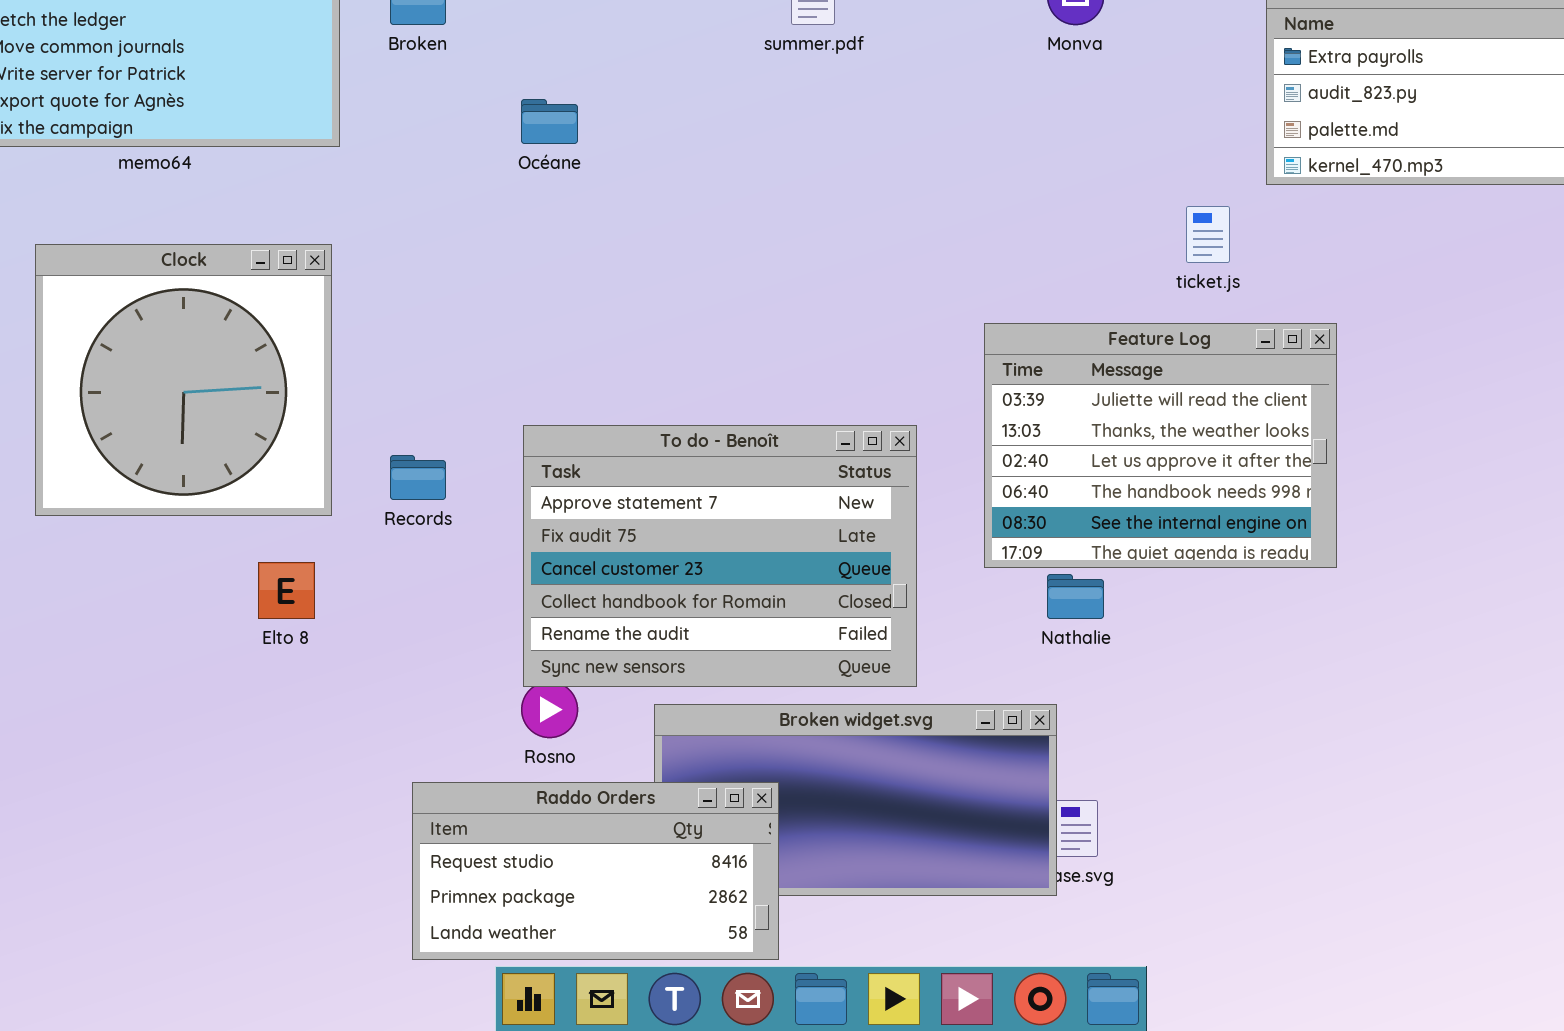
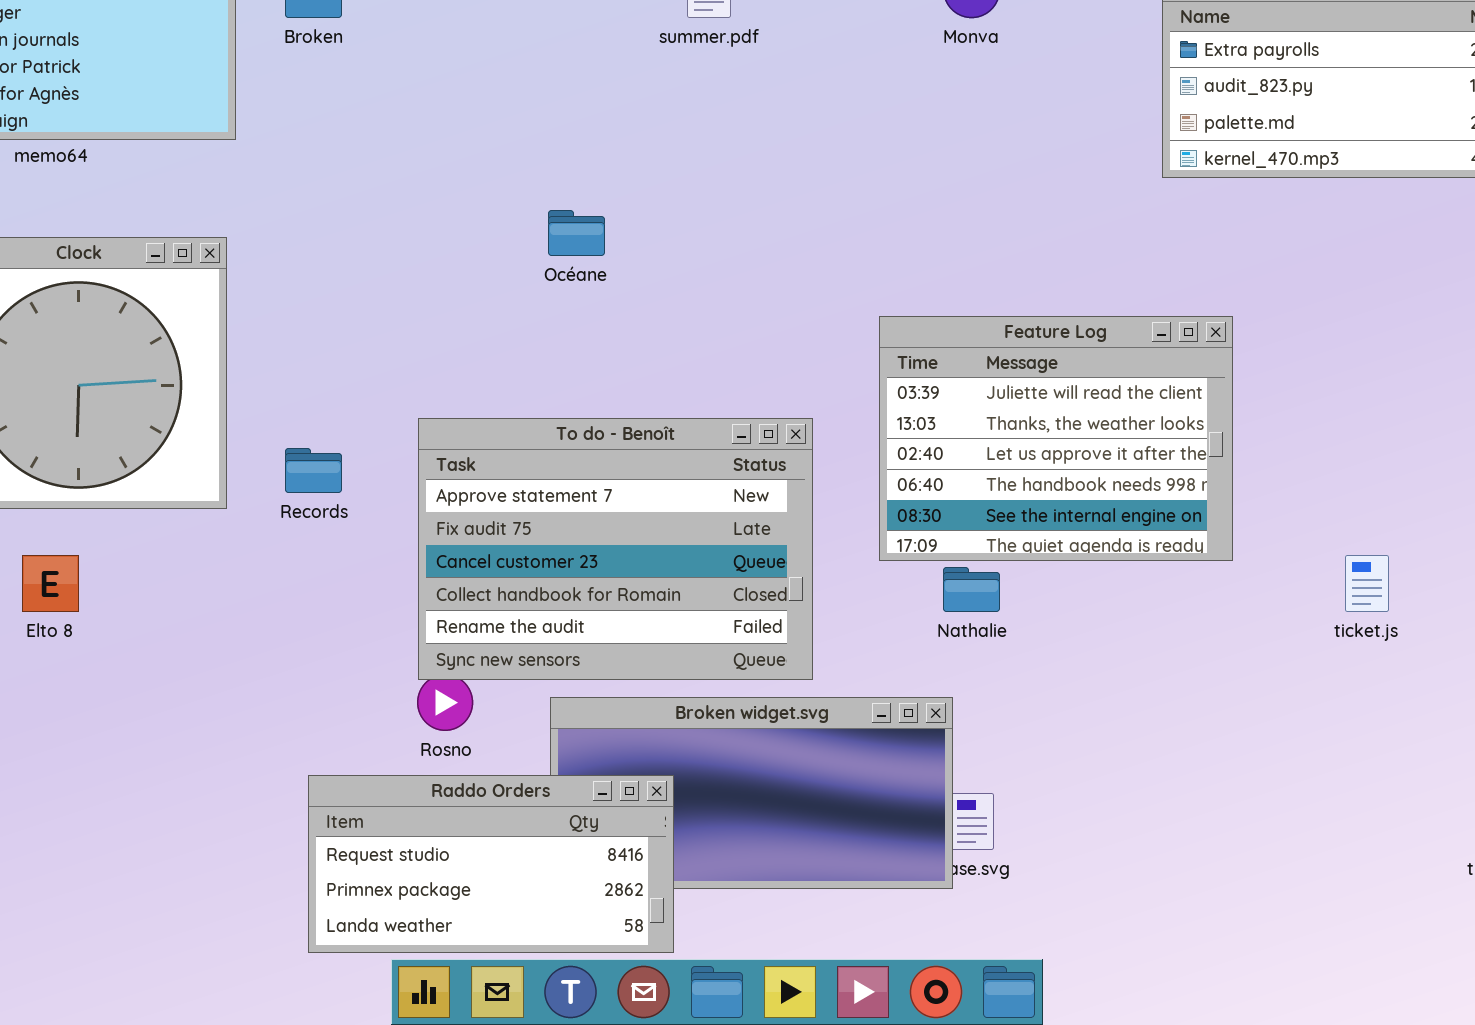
Océane: [521,99,578,144] -> [548,210,605,256], moved
ticket.js: [1186,206,1230,263] -> [1345,555,1389,612], moved
Elto 8: [258,562,315,619] -> [22,555,79,612], moved

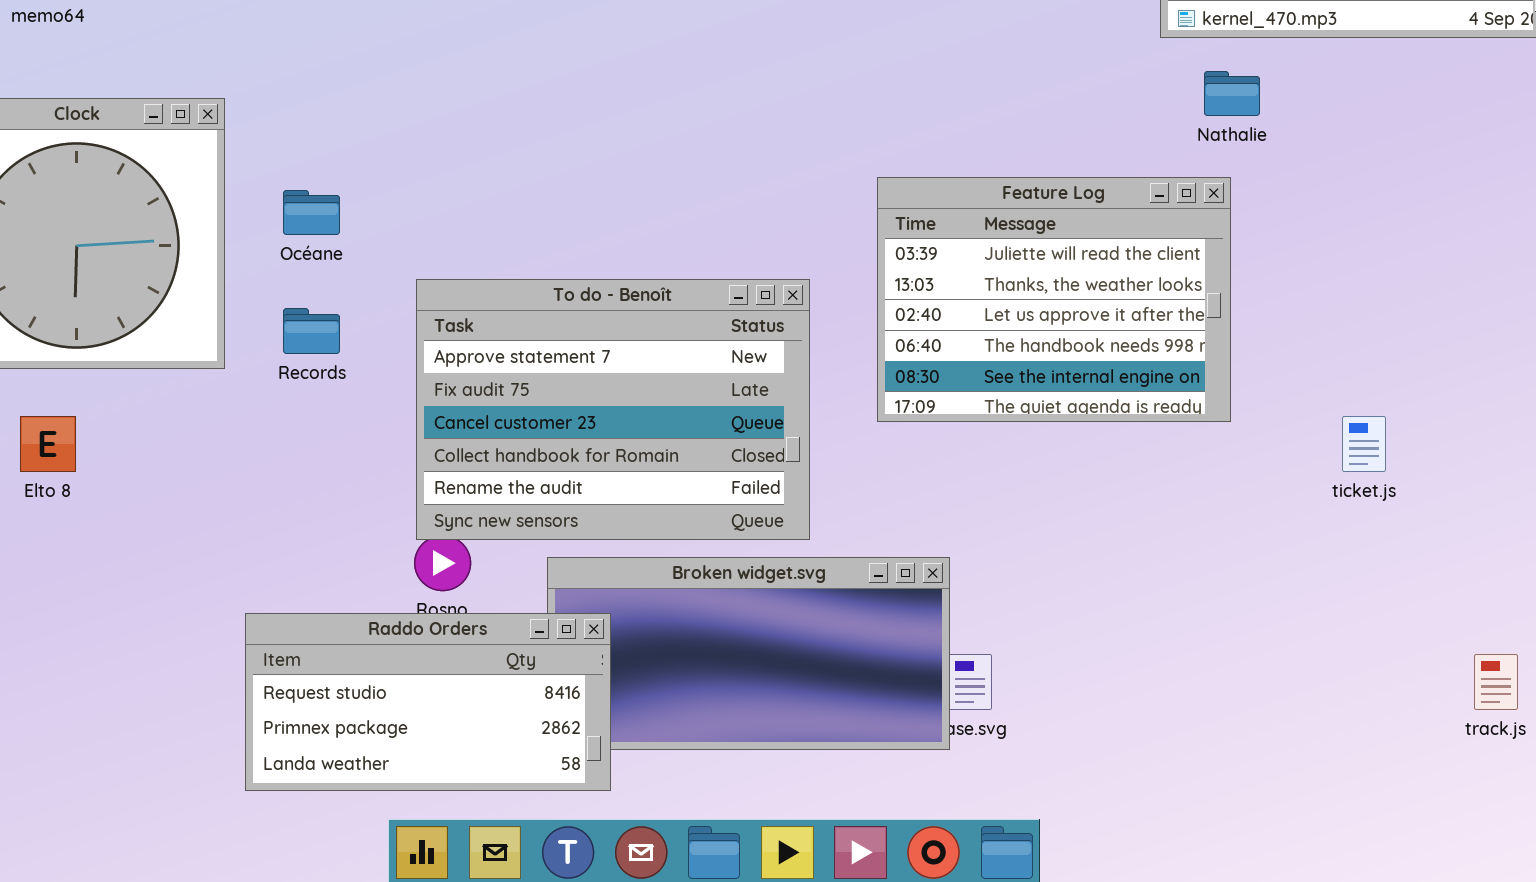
Océane: [548,210,605,256] -> [283,190,340,235], moved
Nathalie: [943,567,1000,612] -> [1204,71,1260,116], moved
Raddo Orders: [308,775,674,953] -> [245,613,611,791], moved

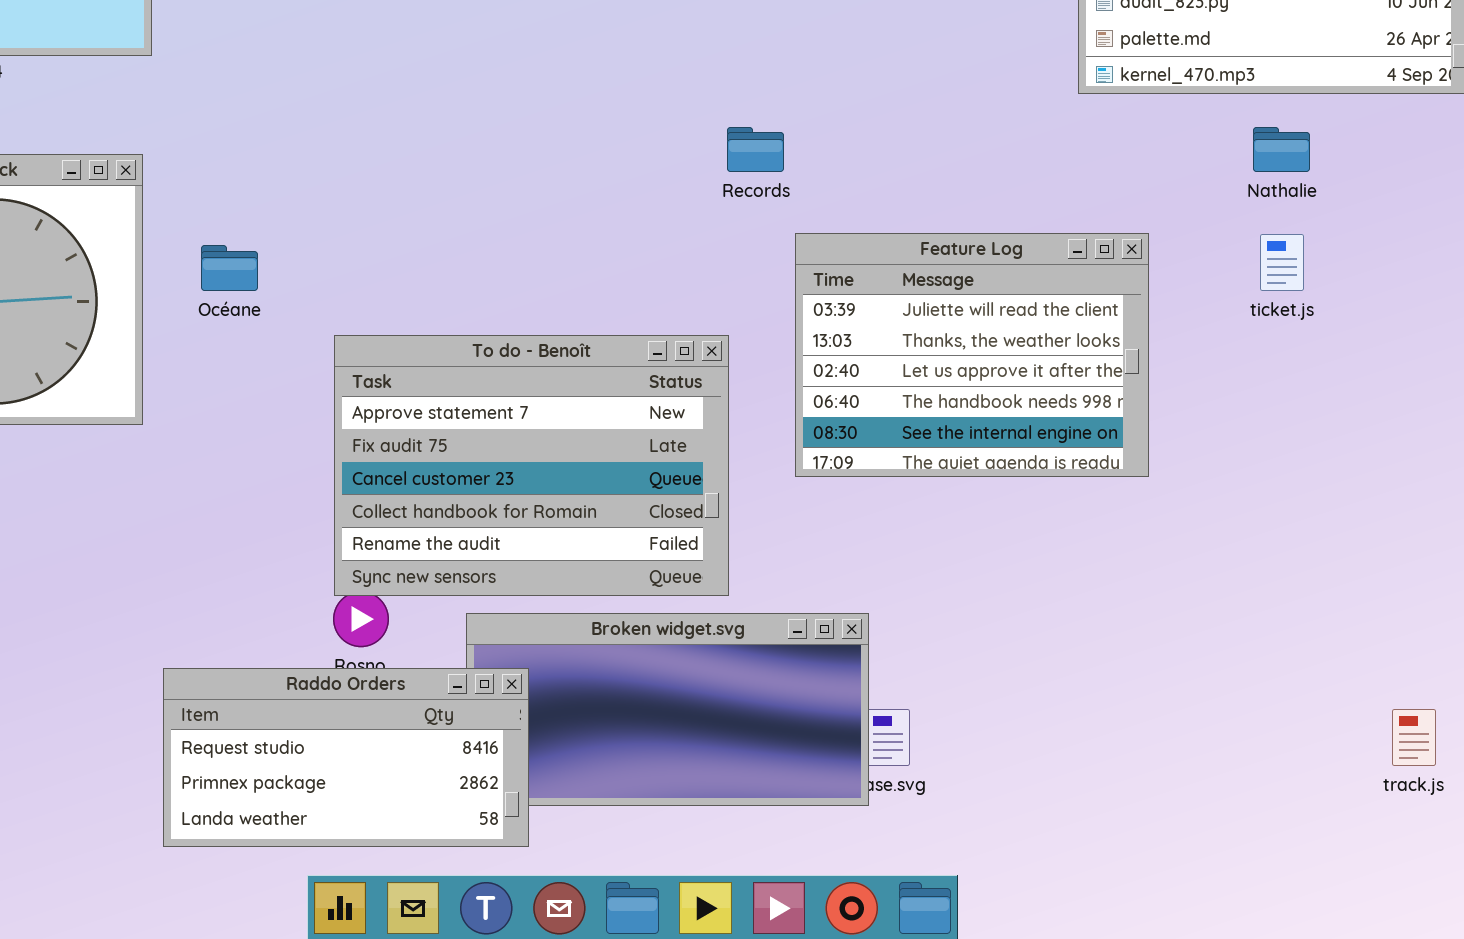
Nathalie: [1204,71,1260,116] -> [1253,127,1310,172], moved
Records: [283,308,340,354] -> [727,127,784,172], moved
ticket.js: [1342,416,1386,472] -> [1260,234,1304,291], moved

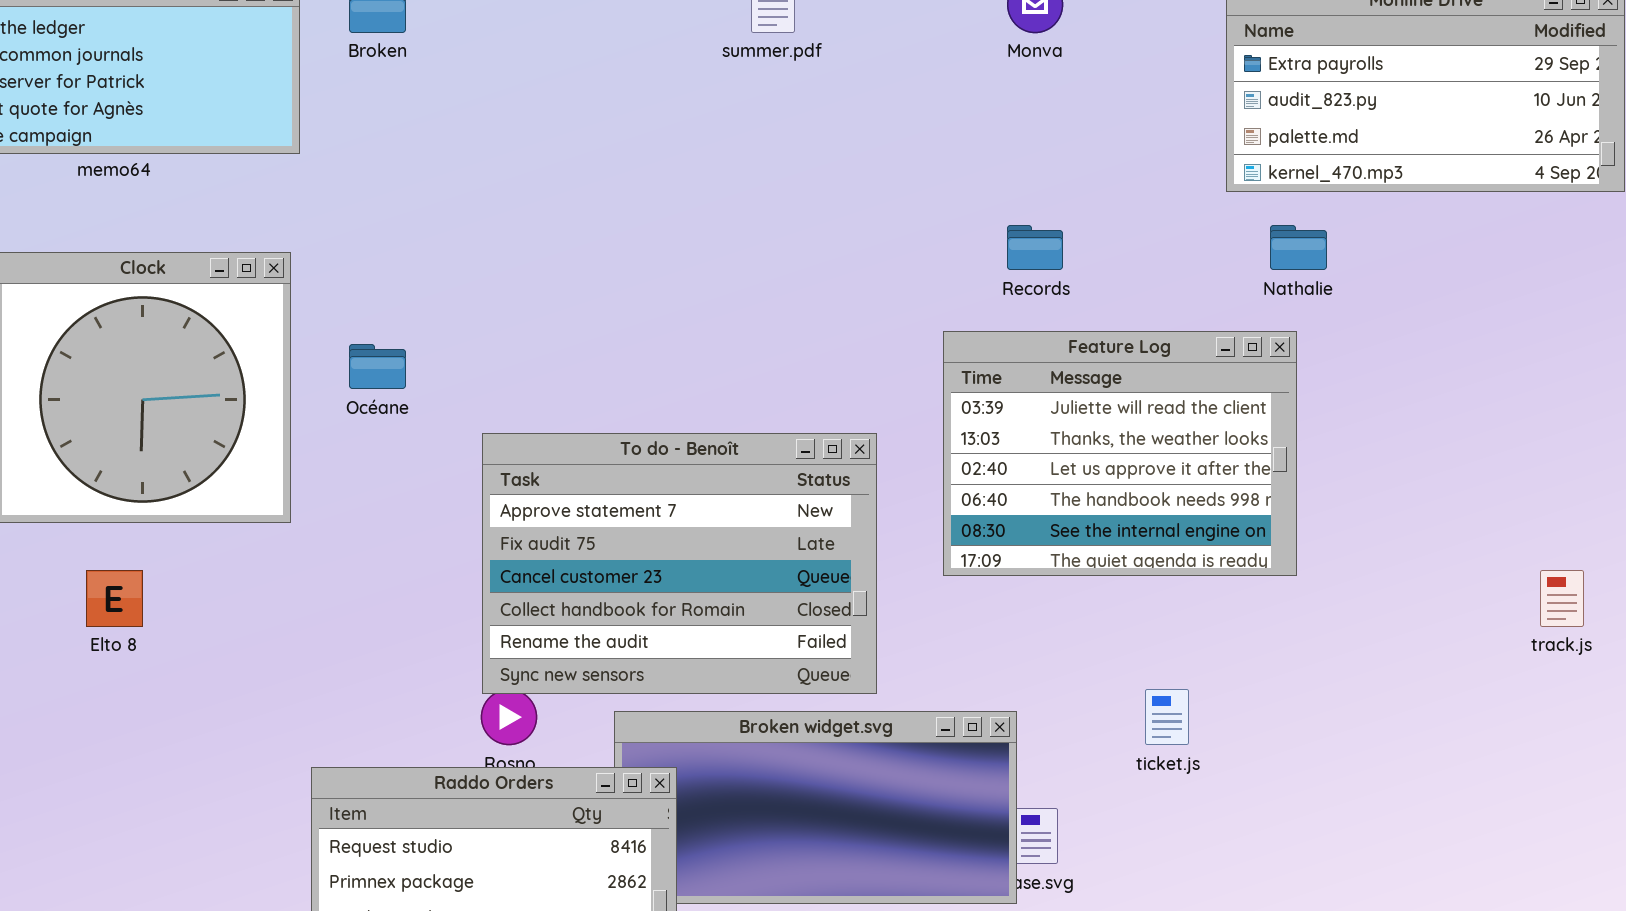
Records: [727,127,784,172] -> [1007,225,1063,270], moved
Nathalie: [1253,127,1310,172] -> [1270,225,1327,270], moved
ticket.js: [1260,234,1304,291] -> [1145,689,1189,745], moved
track.js: [1392,709,1436,766] -> [1540,570,1584,627], moved

